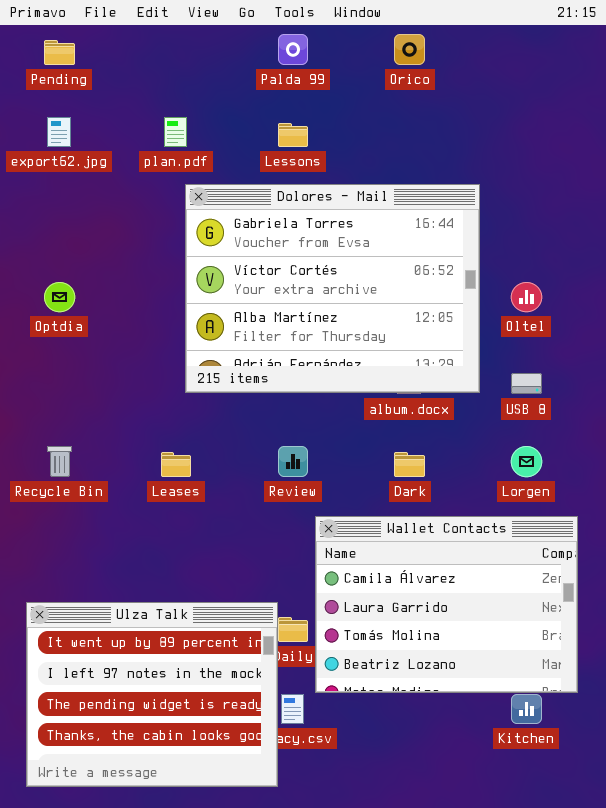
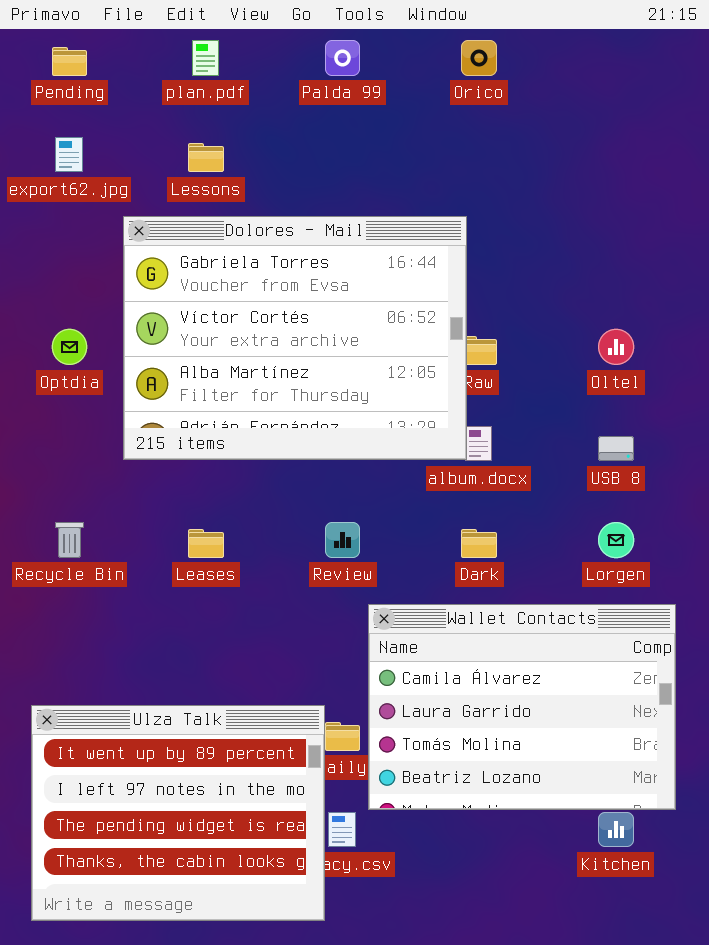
plan.pdf: [164,117,187,147] -> [192,40,219,76], moved
Lessons: [278,123,308,147] -> [188,143,224,172], moved
Dolores - Mail: [185,184,480,393] -> [123,216,467,460], moved

